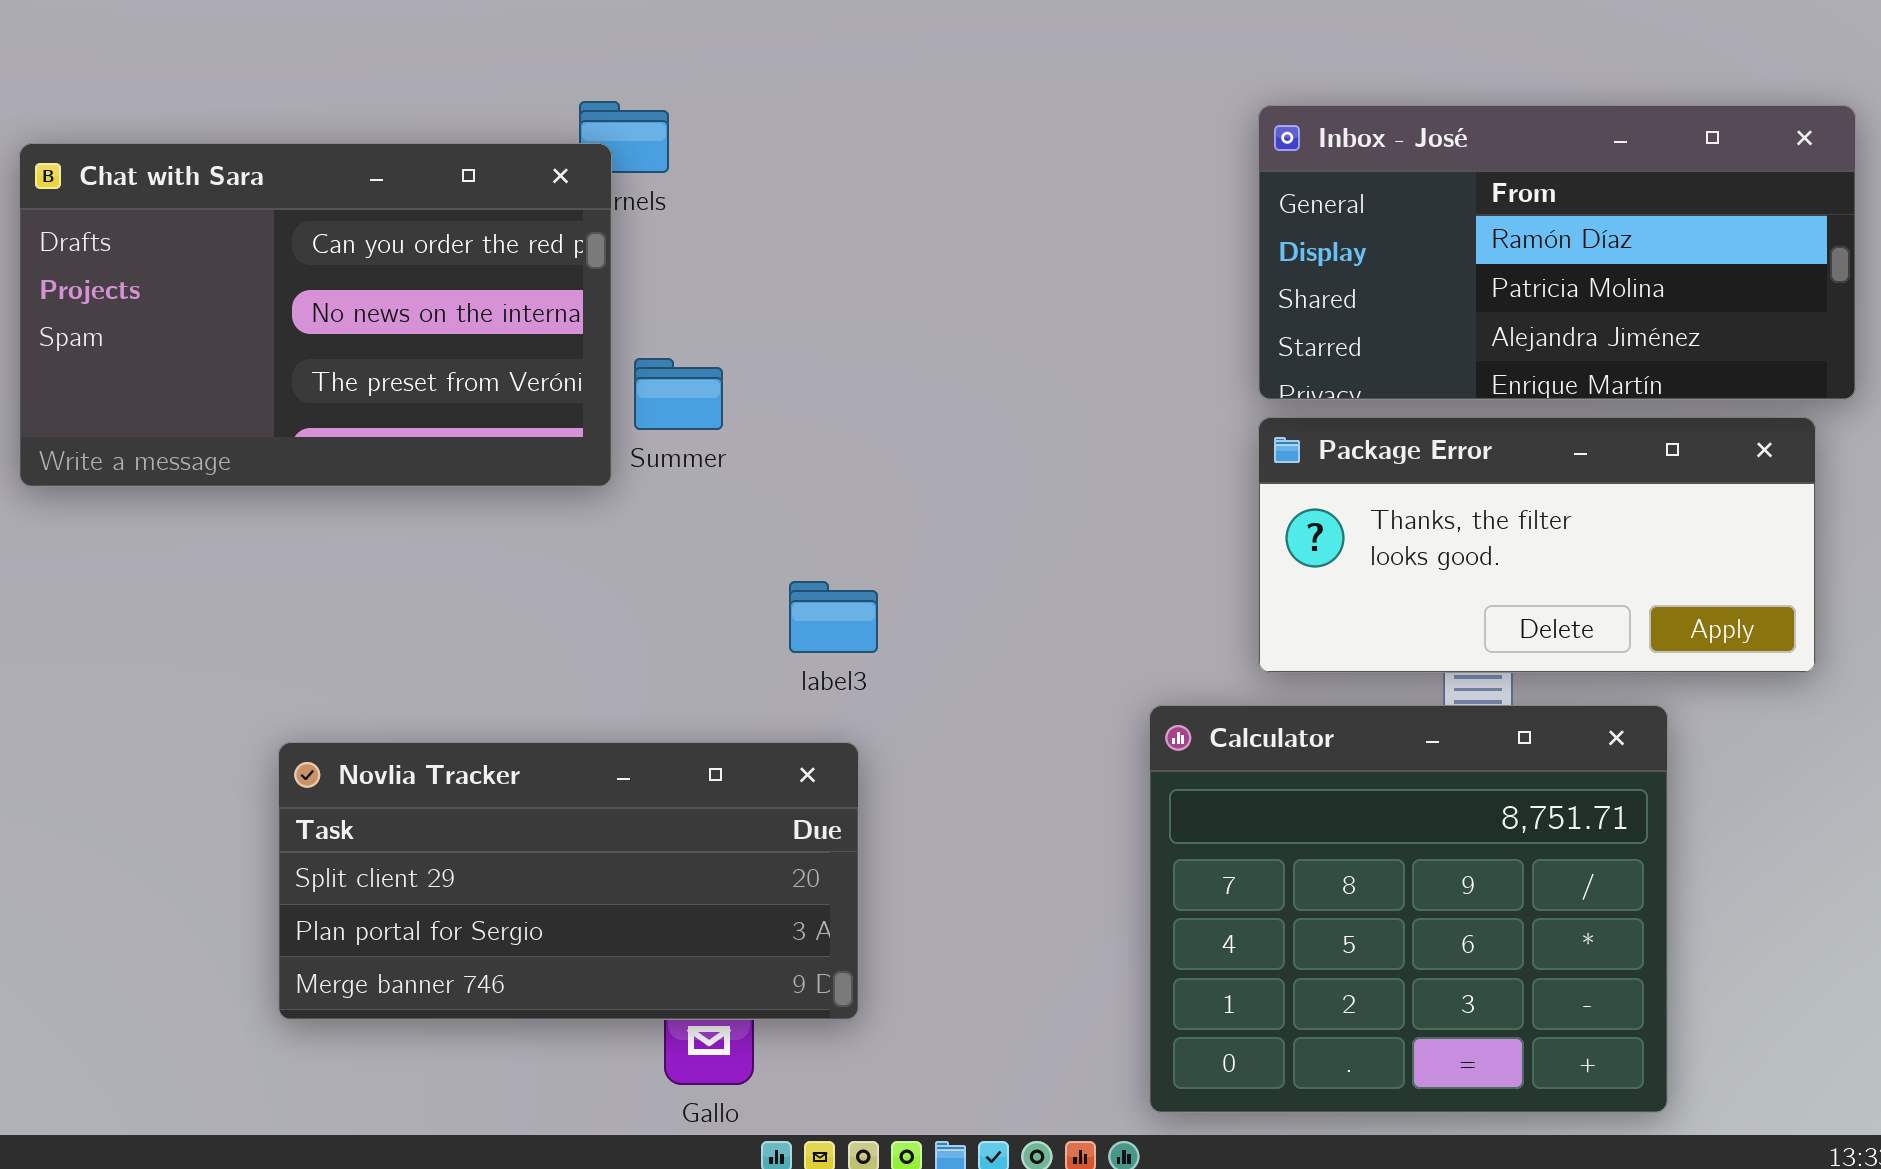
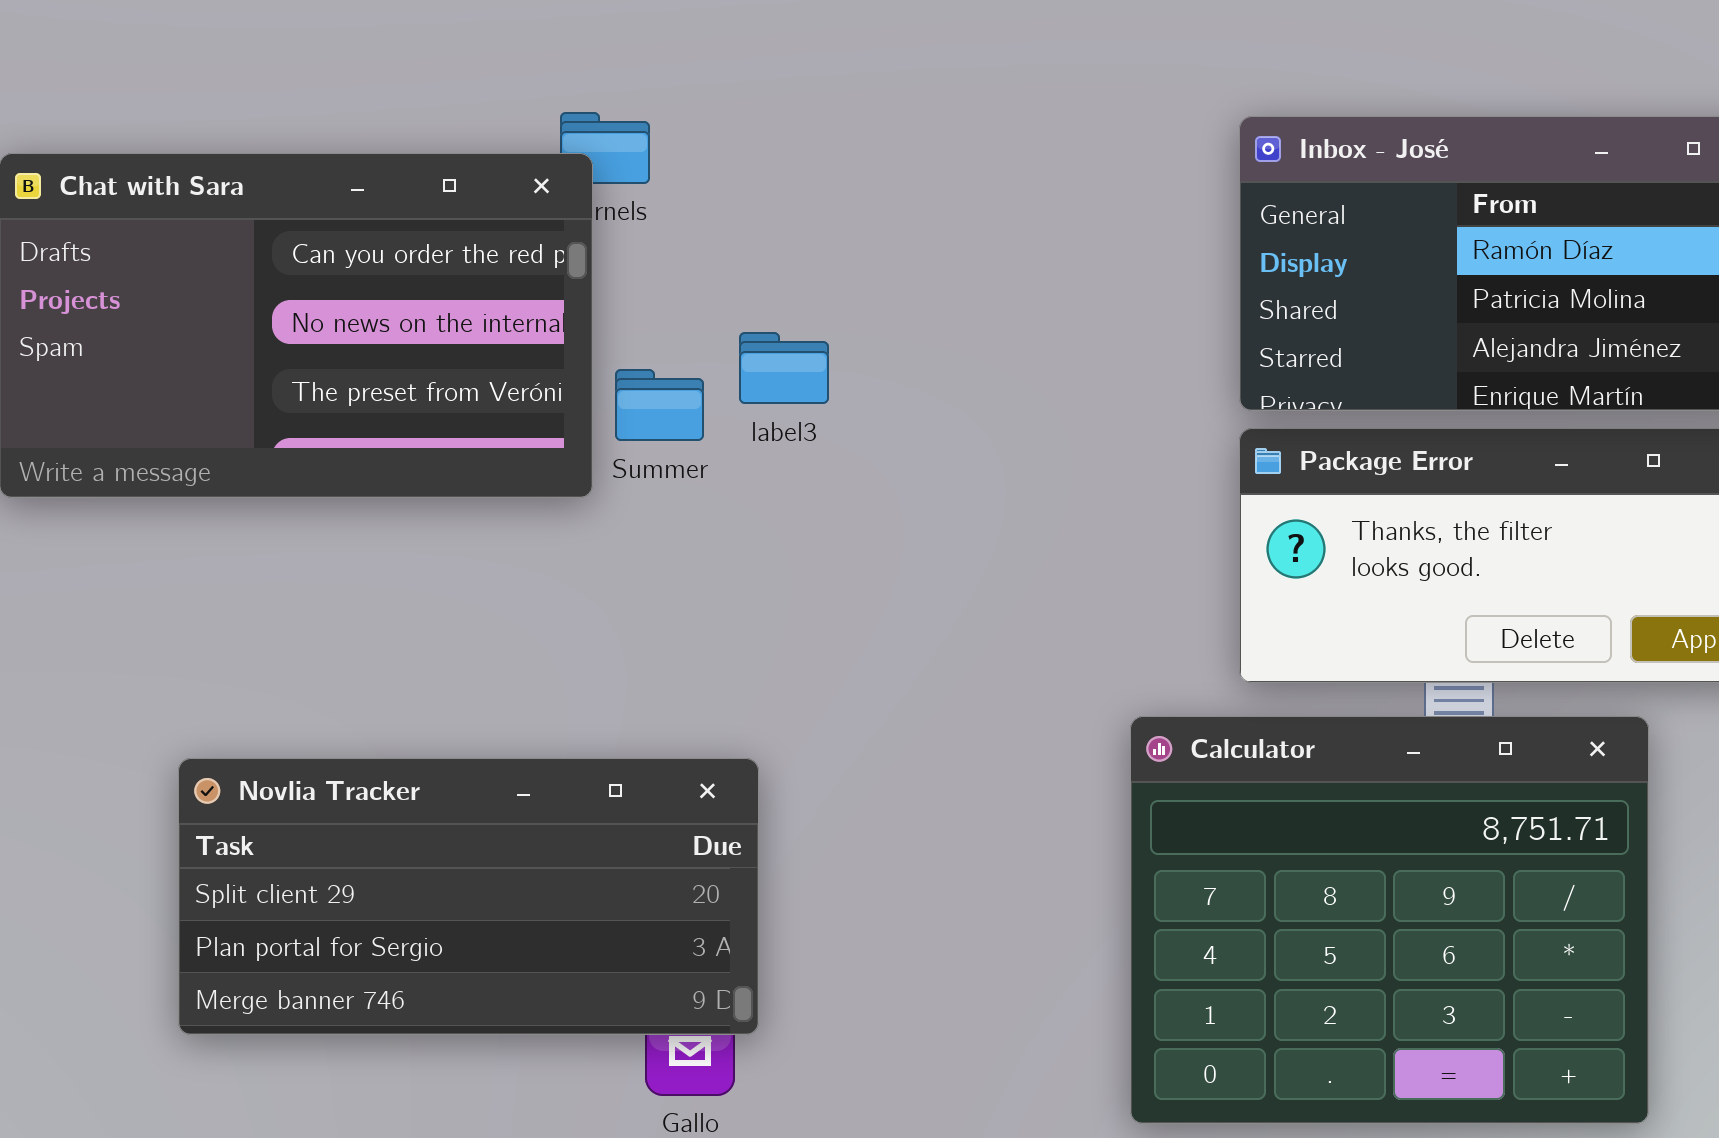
label3: [789,581,878,653] -> [739,332,829,404], moved
Novlia Tracker: [278,742,859,1020] -> [178,758,759,1035], moved

